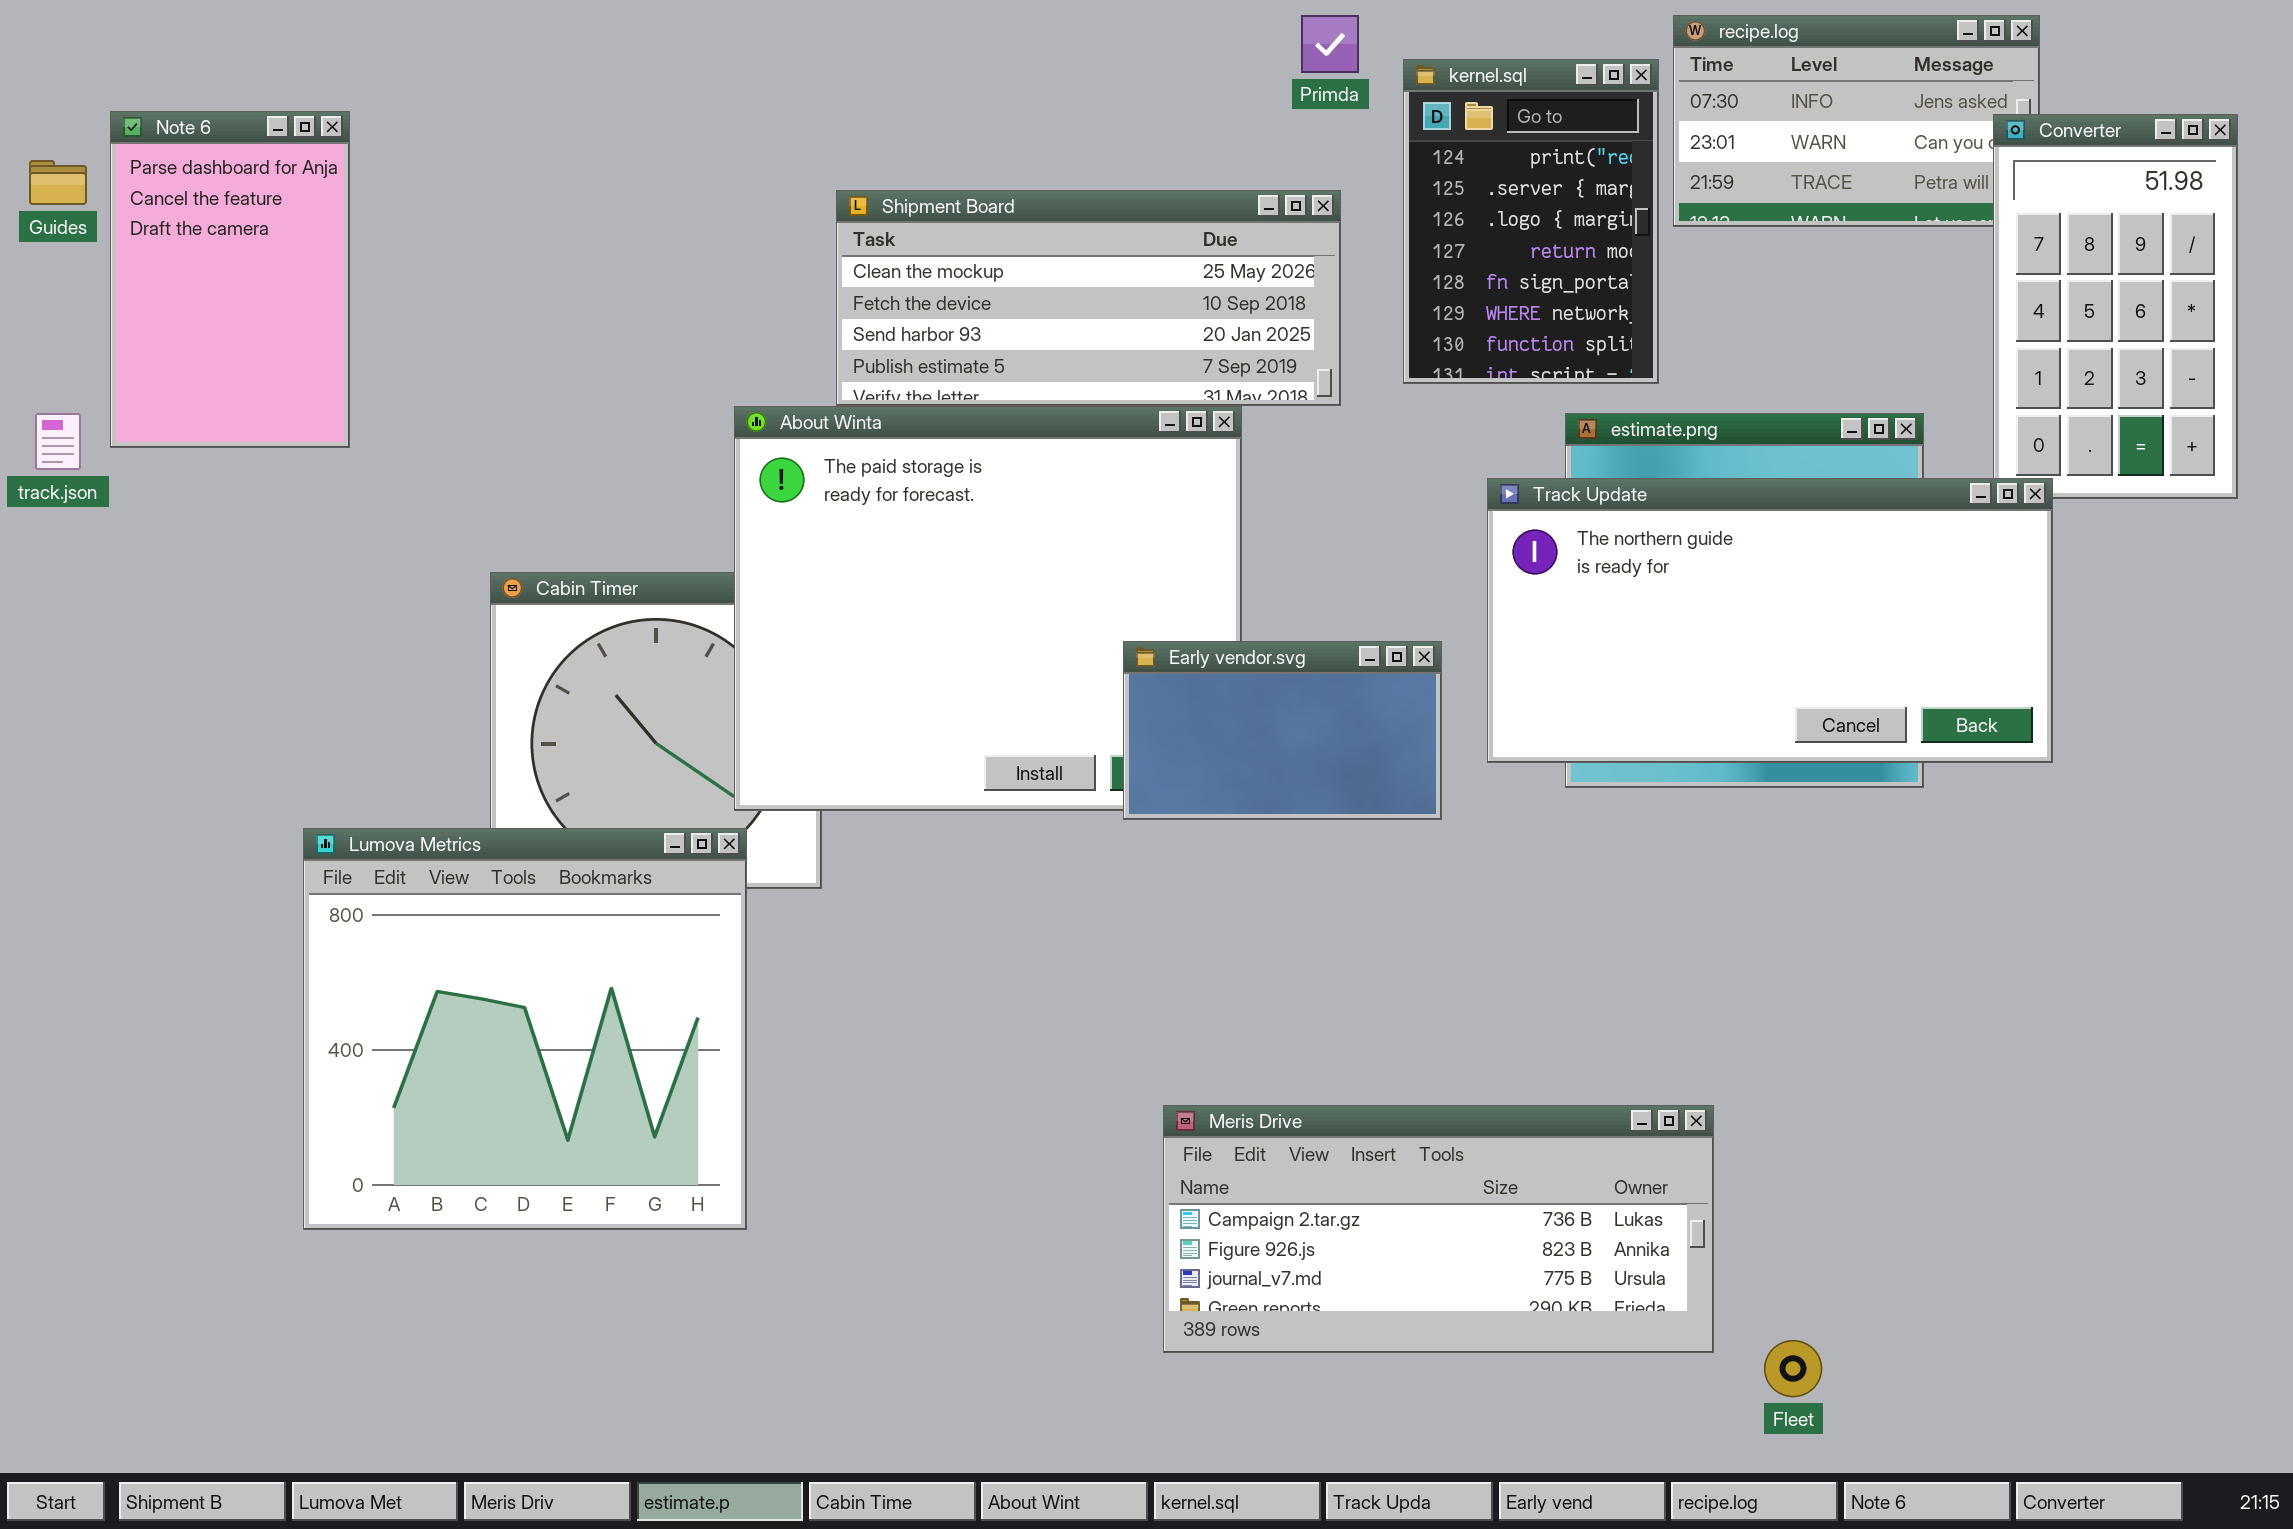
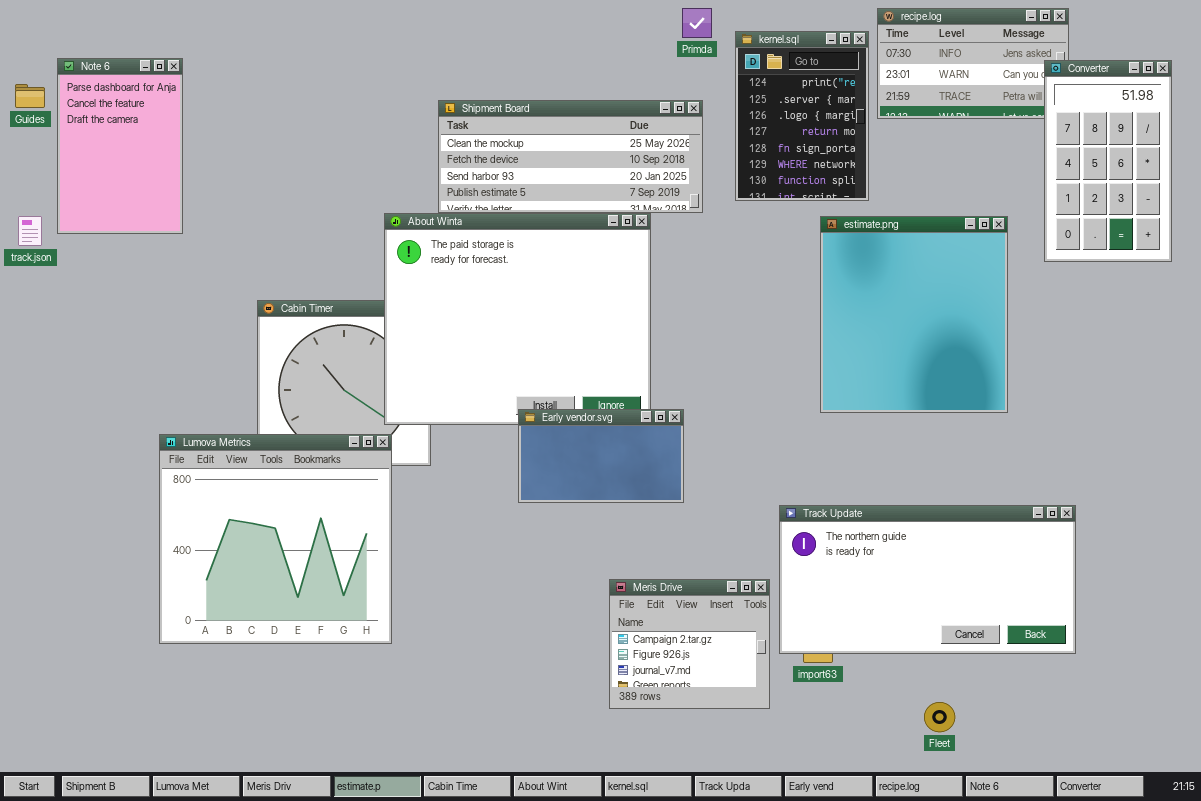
Track Update: [1487,478,2053,763] -> [779,505,1076,654], moved
Early vendor.svg: [1123,641,1442,820] -> [518,409,684,503], moved
Meris Drive: [1163,1105,1714,1353] -> [609,579,770,709], resized

